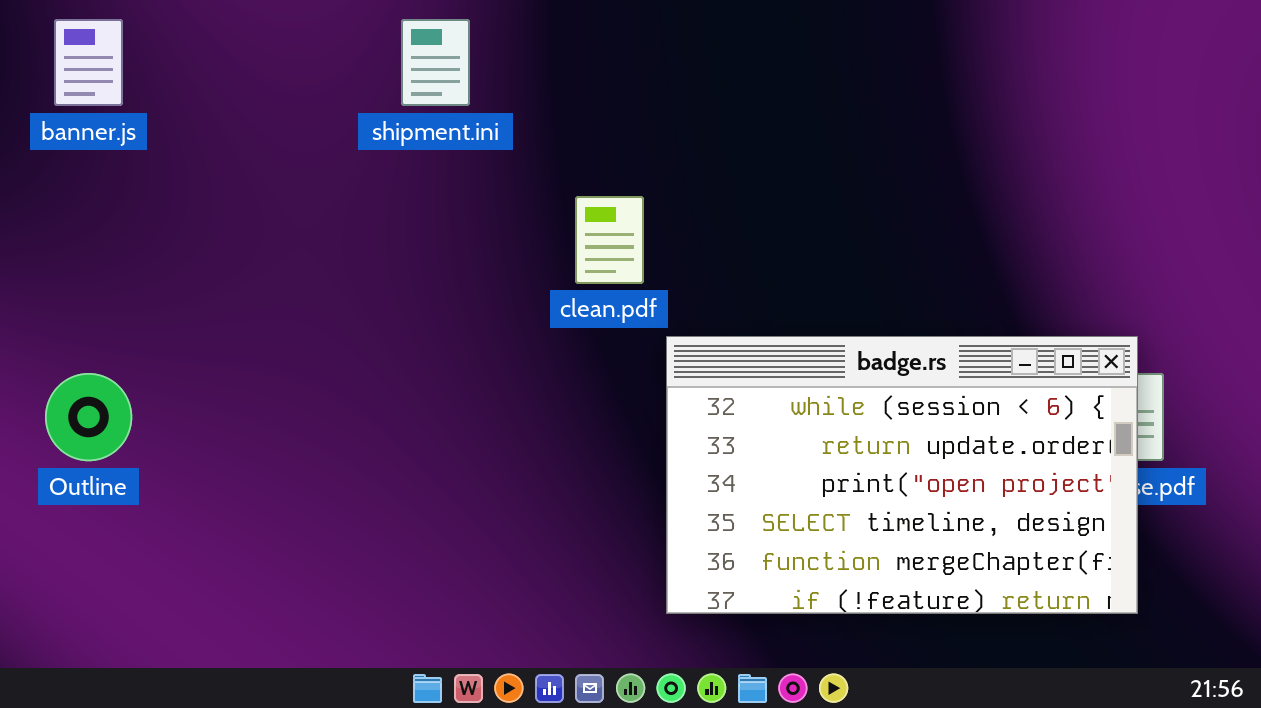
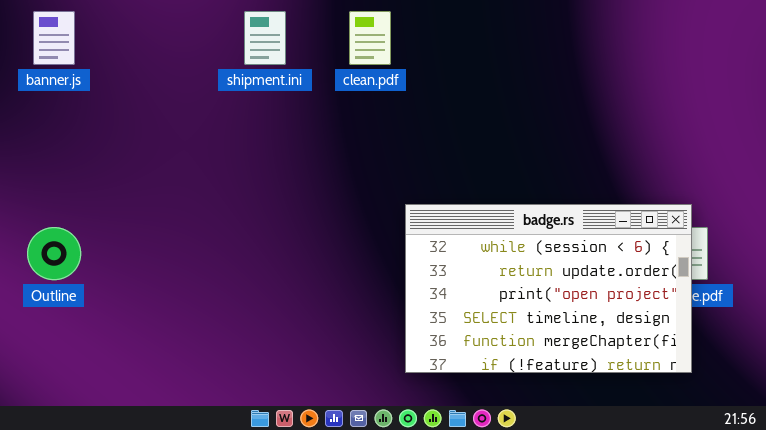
clean.pdf: [575,196,644,284] -> [349,11,391,65], moved

